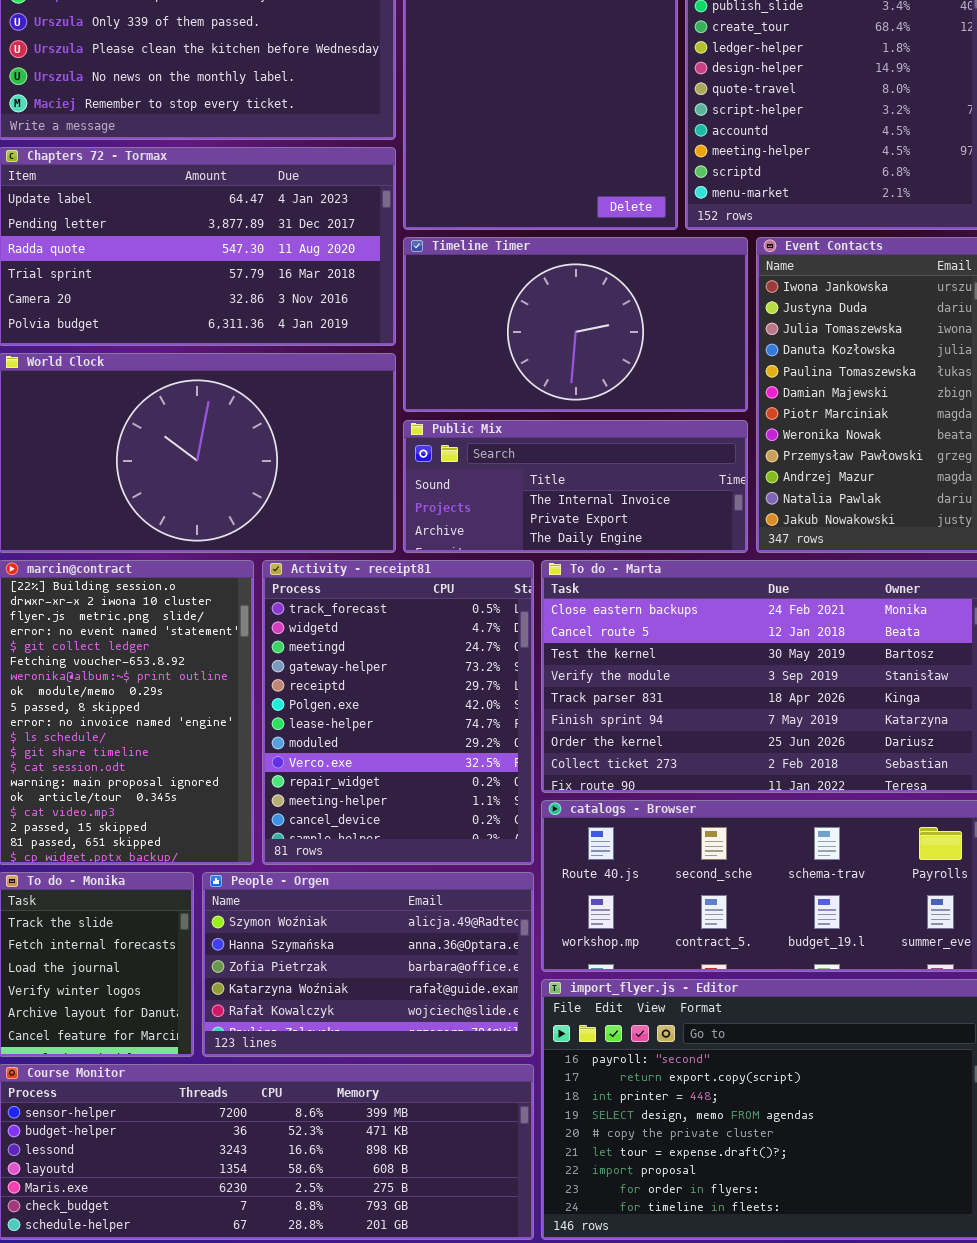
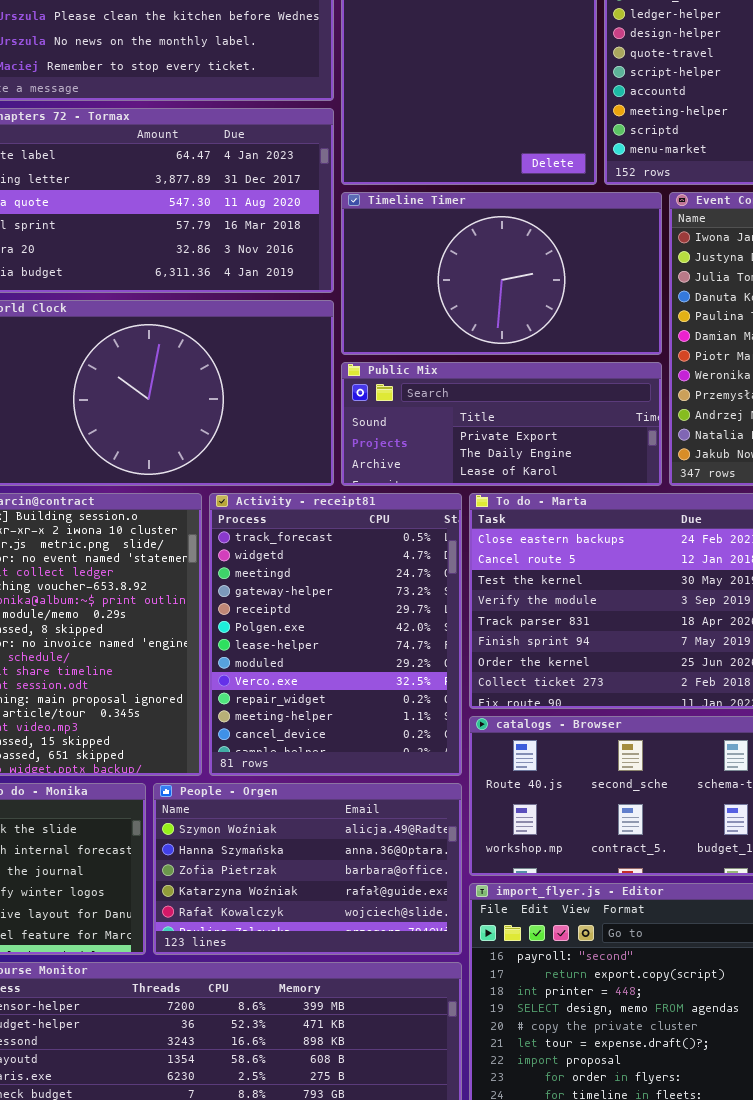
Public Mix: [403,420,748,553] -> [341,362,662,486], scrolled down 1 row

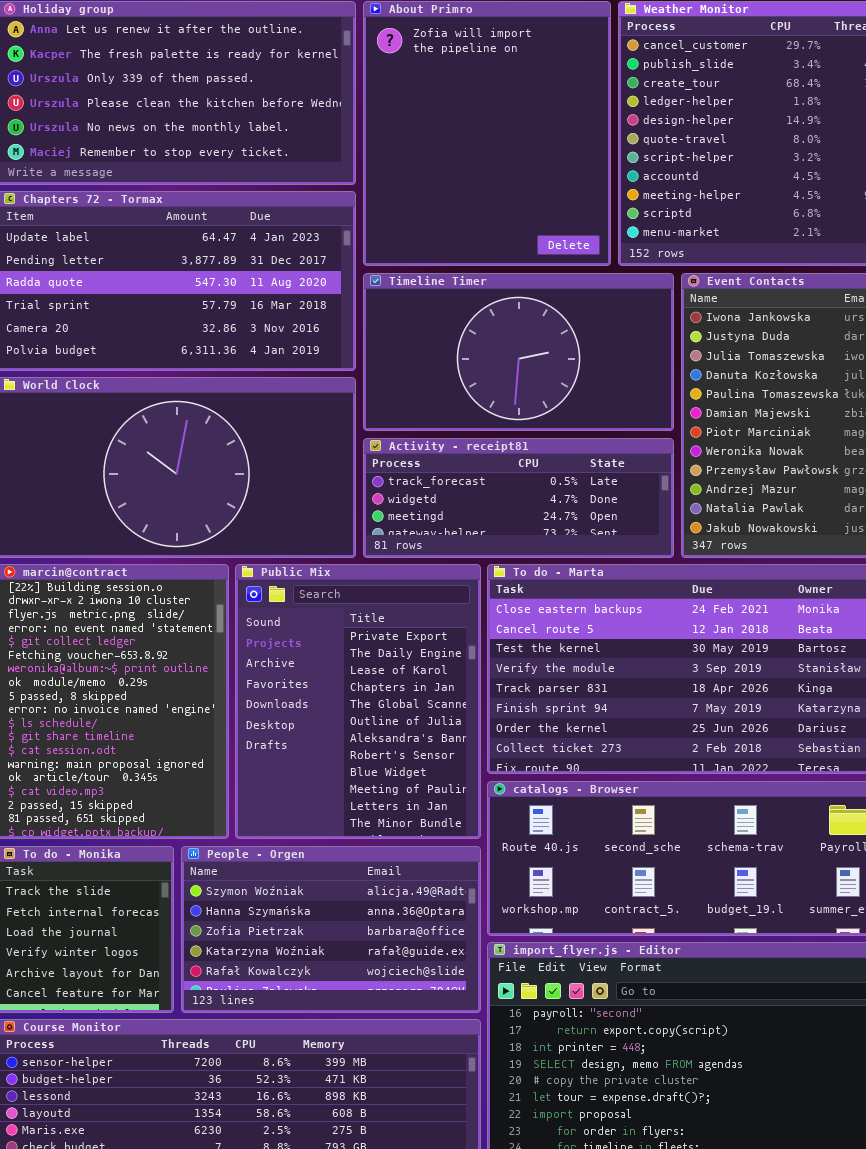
Public Mix: [341,362,662,486] -> [235,564,481,839], moved, resized
Activity - receipt81: [209,493,462,776] -> [363,438,674,558], moved, resized

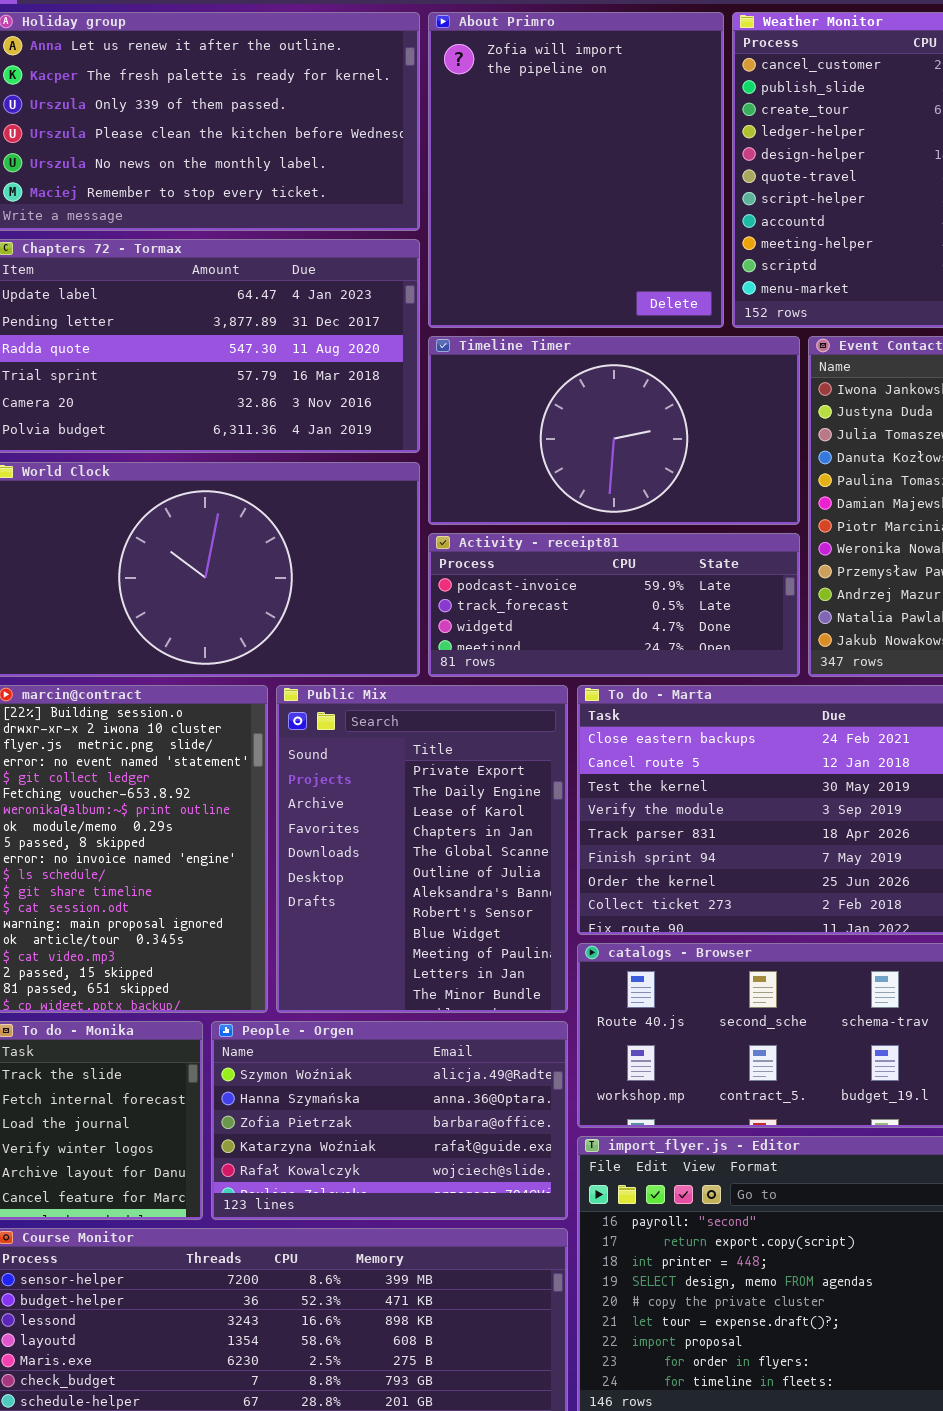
Activity - receipt81: [363,438,674,558] -> [428,533,800,677], scrolled up 1 row

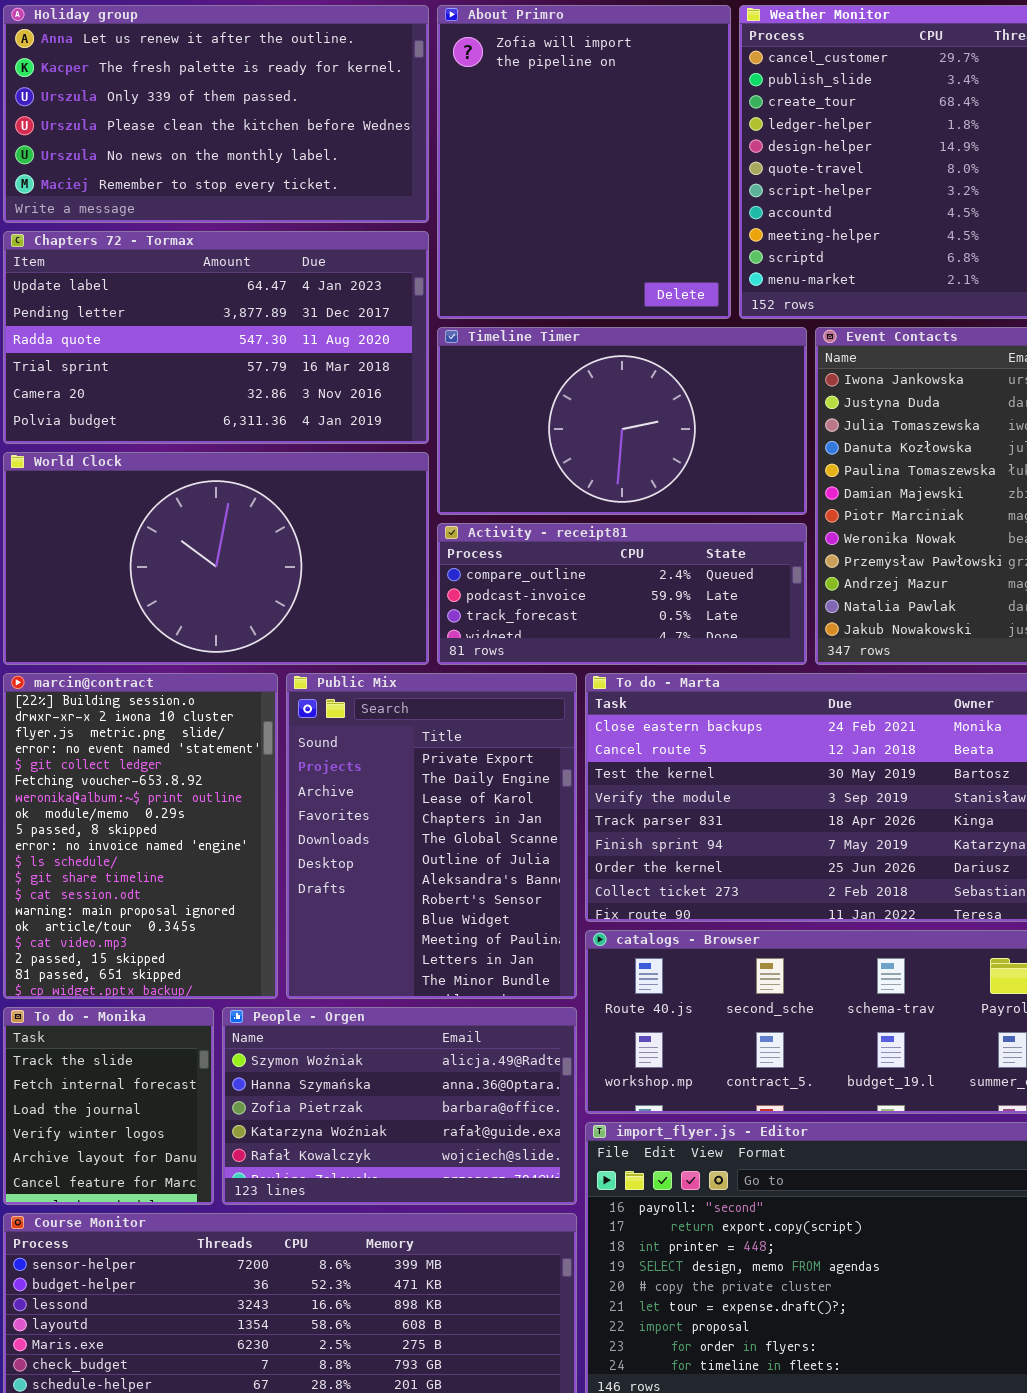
Activity - receipt81: [428,533,800,677] -> [437,523,807,665], scrolled up 1 row

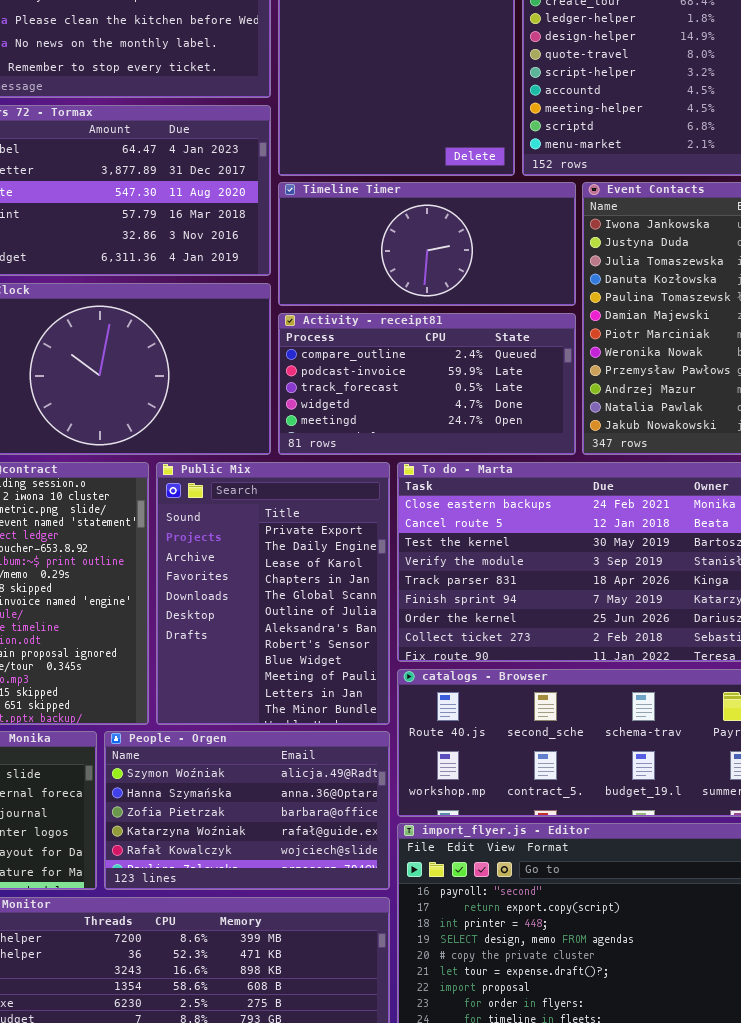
Timeline Timer: [437,327,807,515] -> [278,182,576,306], resized
Activity - receipt81: [437,523,807,665] -> [278,313,576,455], resized

